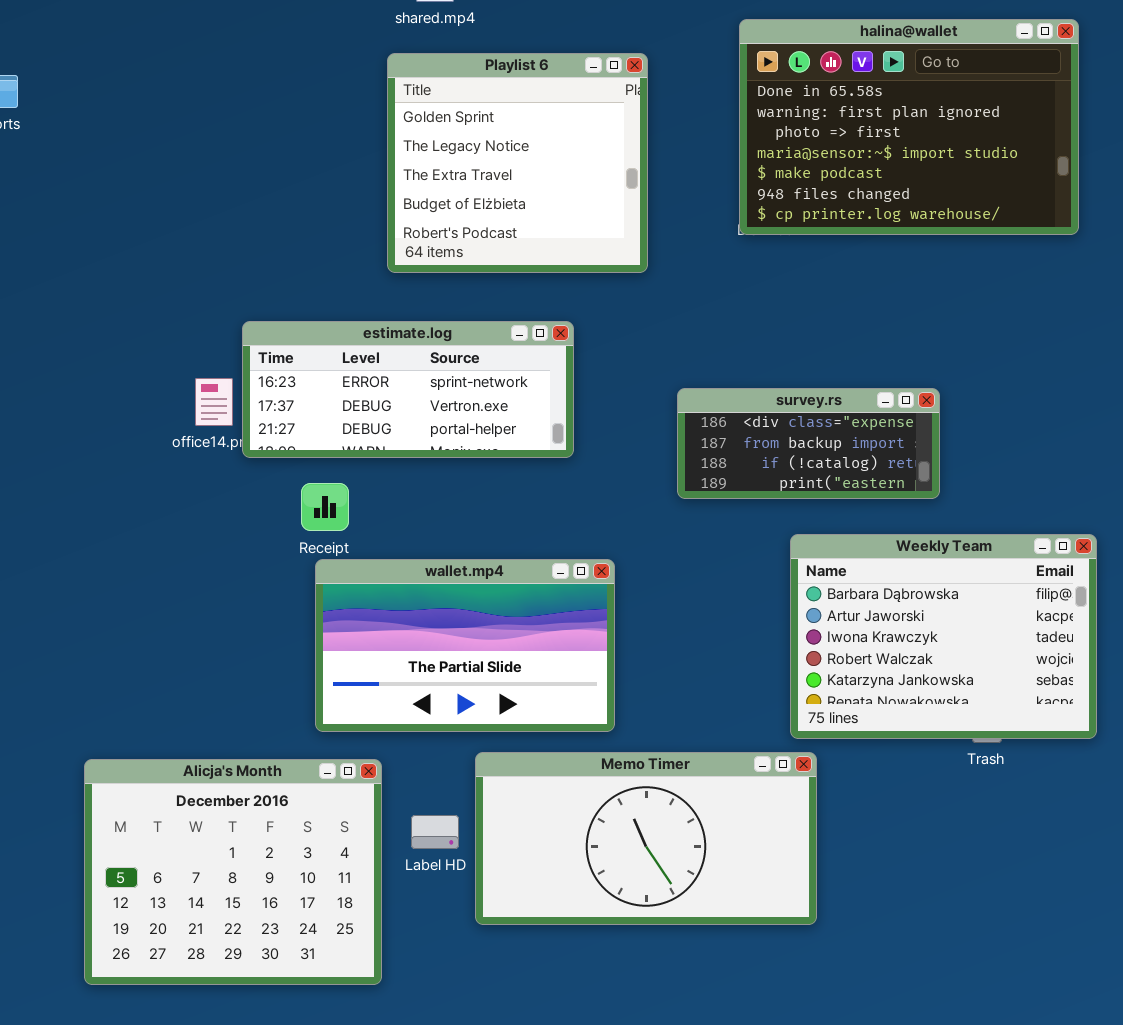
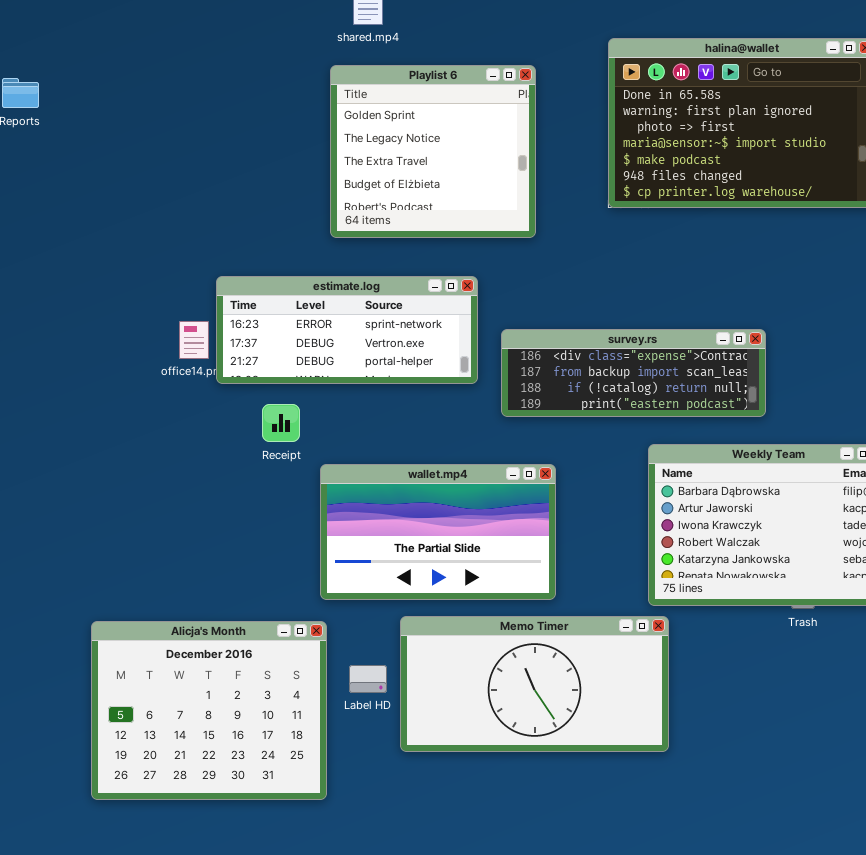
survey.rs: [677,388,940,499] -> [501,329,766,417], resized
wallet.mp4: [315,559,615,732] -> [320,464,556,600], moved

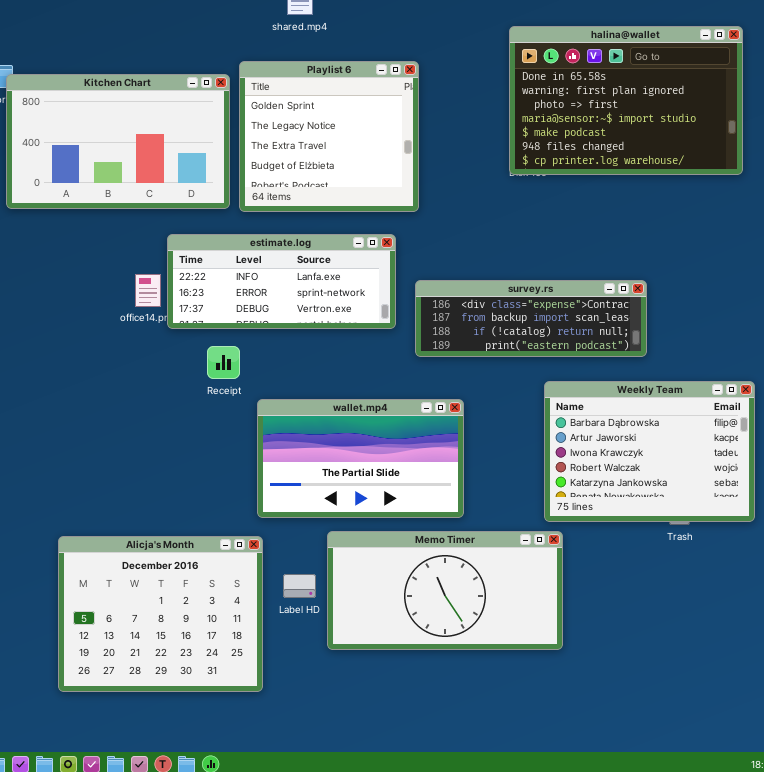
Playlist 6: [330,65,536,238] -> [239,61,419,212], moved
Kitchen Chart: none -> [6,74,230,209], opened
estimate.log: [216,276,478,384] -> [167,234,396,329], scrolled up 1 row

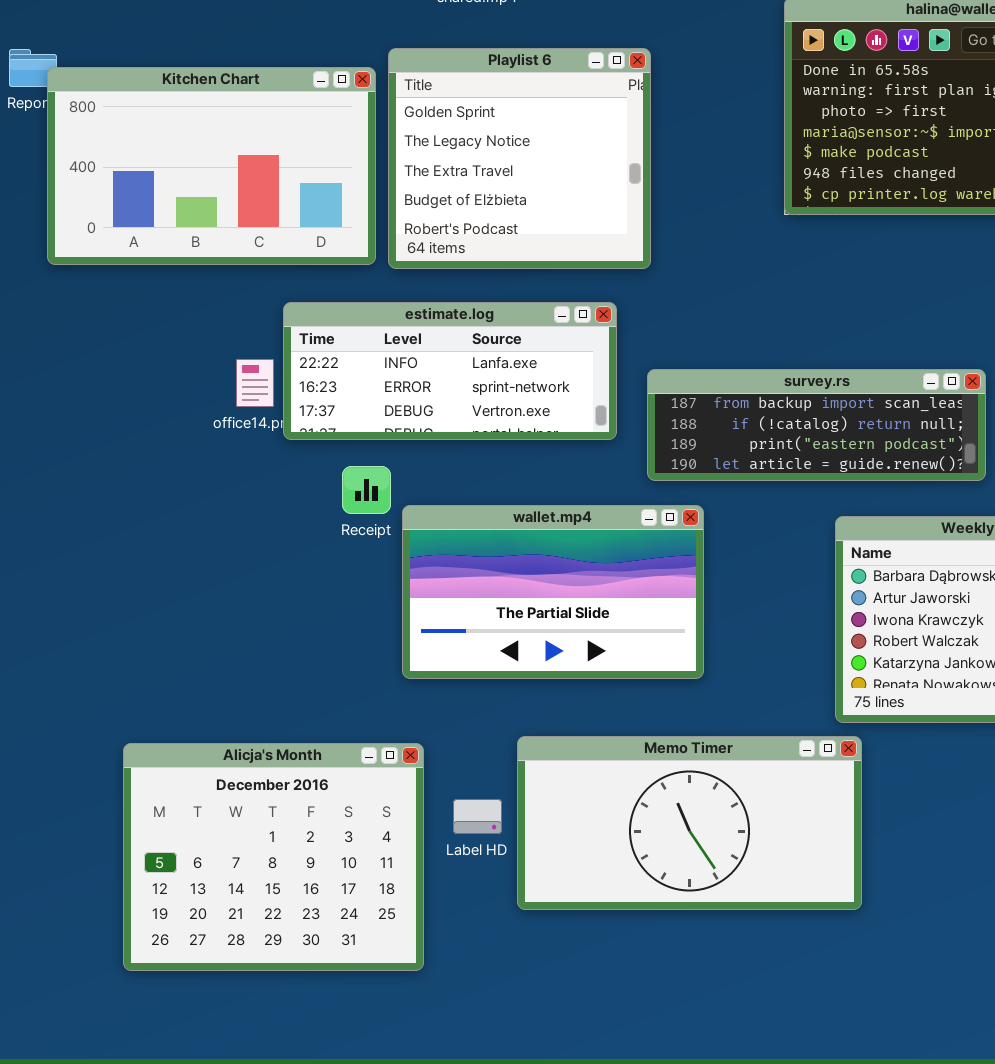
survey.rs: [415,280,647,357] -> [647,369,986,481], scrolled down 1 row
wallet.mp4: [257,399,464,518] -> [402,505,704,679], moved

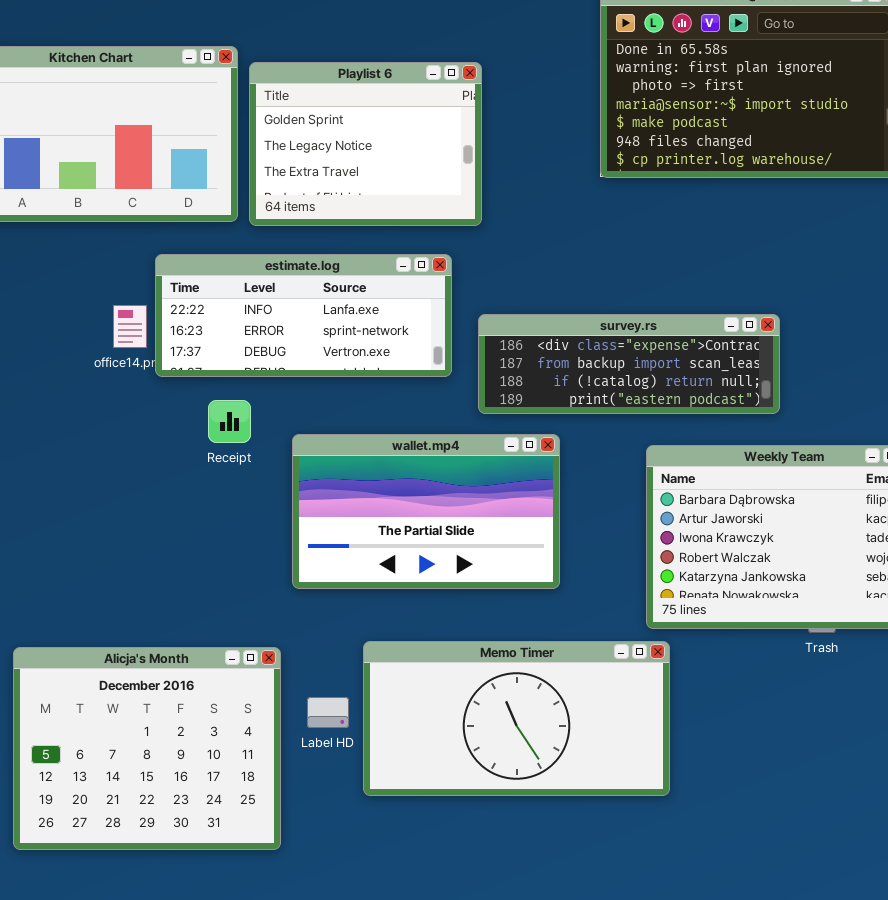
Playlist 6: [388,48,651,269] -> [249,62,482,226], resized
survey.rs: [647,369,986,481] -> [478,314,780,414], scrolled up 1 row
wallet.mp4: [402,505,704,679] -> [292,434,560,589], moved

